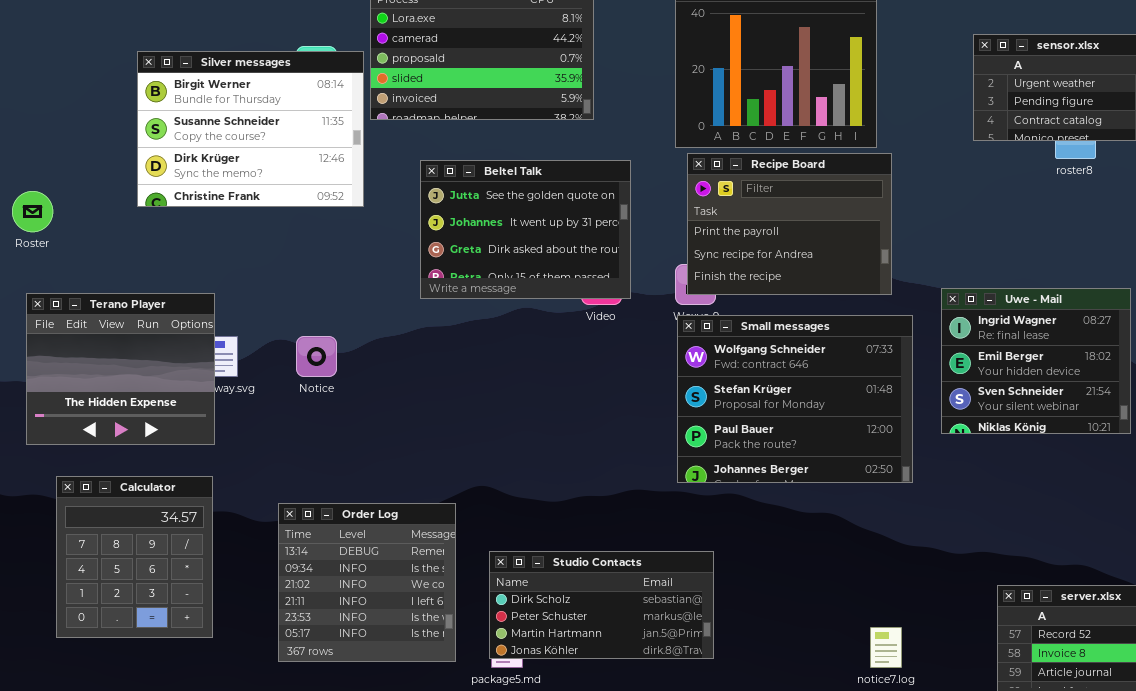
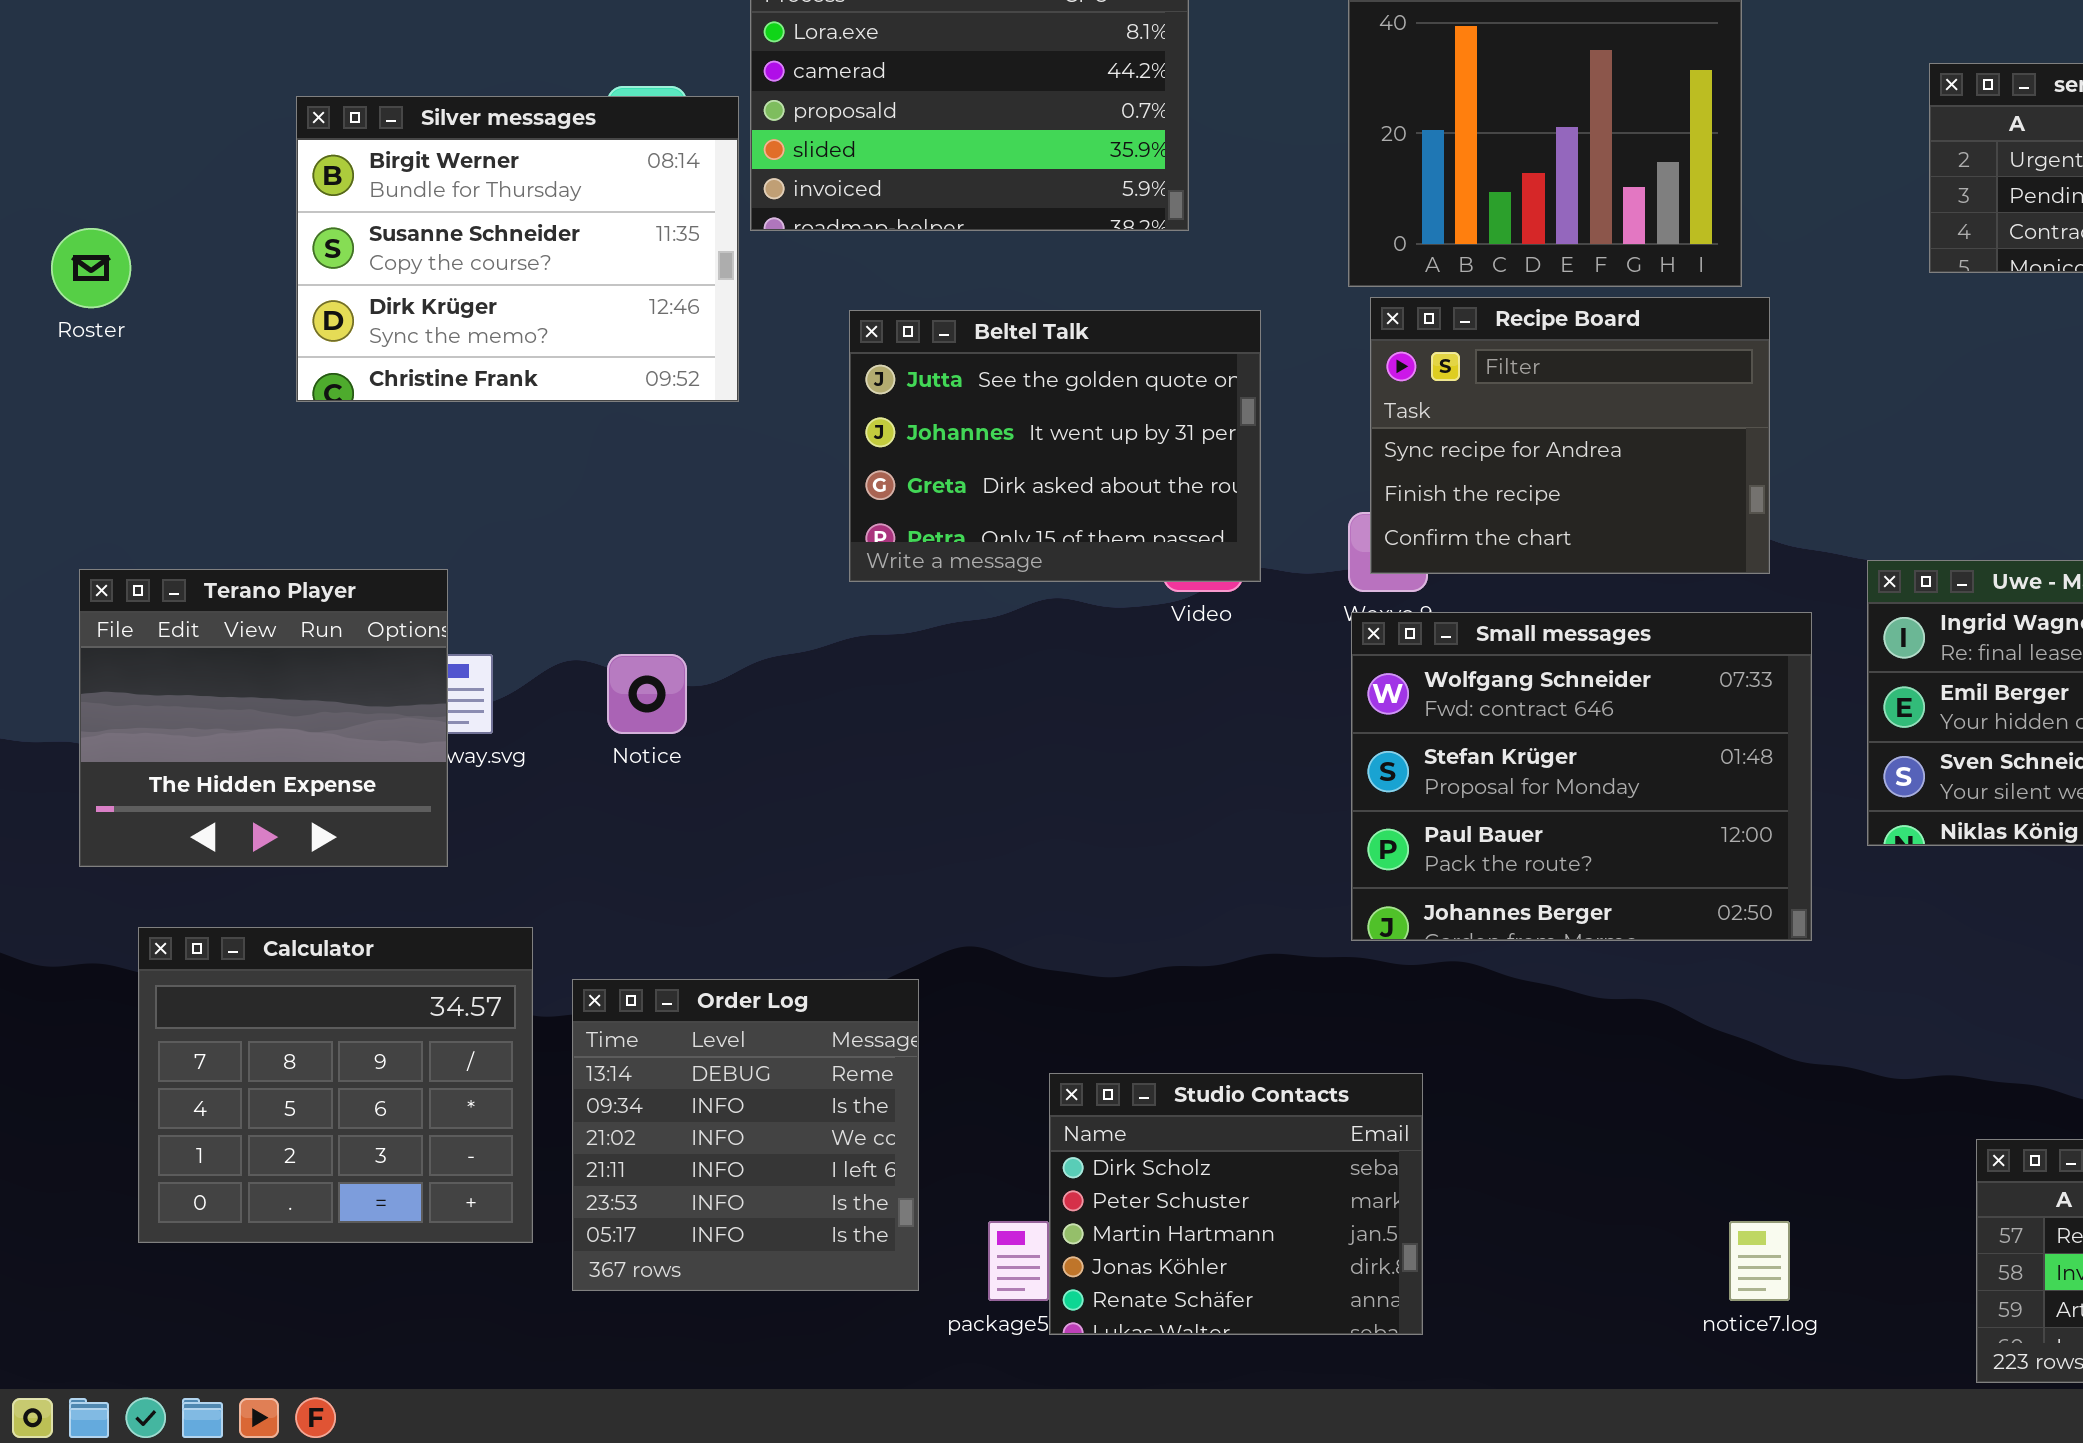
Recipe Board: [687,153,892,295] -> [1370,297,1770,574], scrolled down 1 row
Roster: [12,191,53,232] -> [51,228,131,308], moved
Calculator: [56,476,213,638] -> [138,927,533,1243], resized
Studio Contacts: [489,551,714,659] -> [1049,1073,1423,1335], resized

